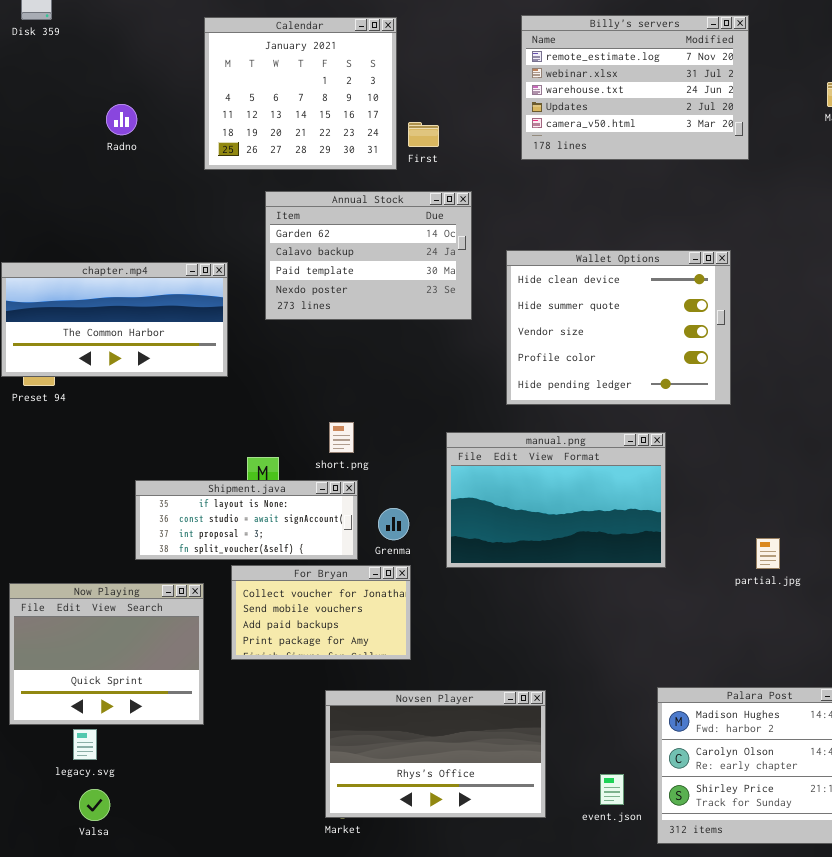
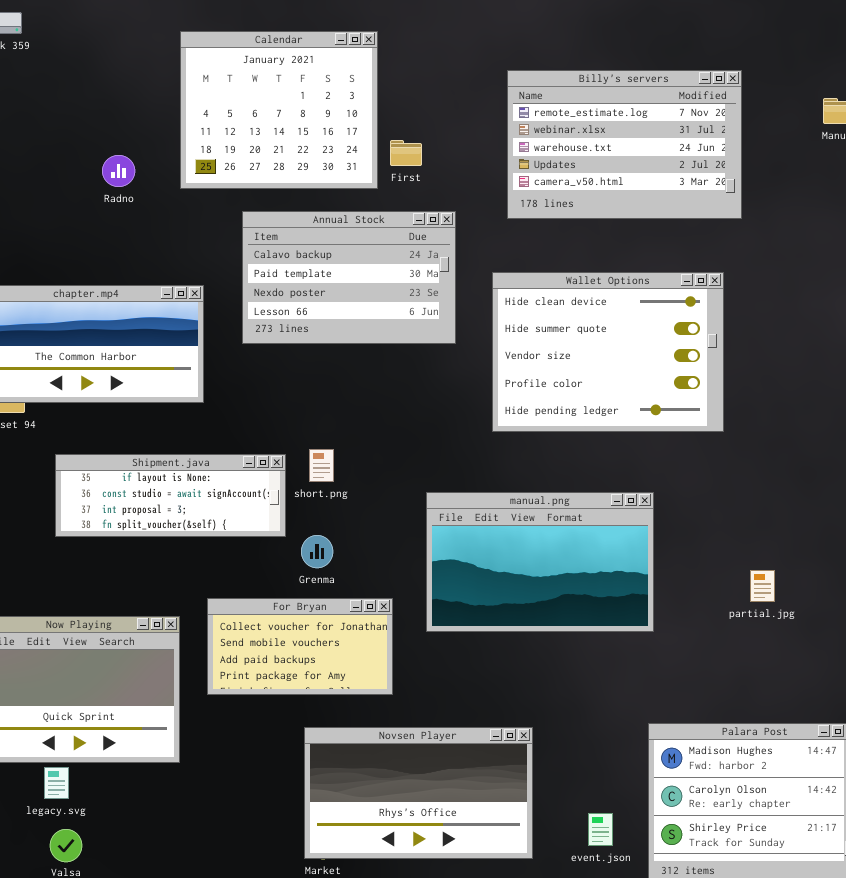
Billy's servers: [521,15,749,160] -> [507,70,742,219], moved
Radno: [106,104,137,135] -> [102,155,135,187], moved
Annual Stock: [265,191,472,320] -> [242,211,456,344], scrolled down 1 row
manual.png: [446,432,666,568] -> [426,492,654,632], moved
Shipment.java: [135,480,358,560] -> [55,454,286,537], moved
Grenma: [378,508,409,540] -> [301,535,333,568], moved

